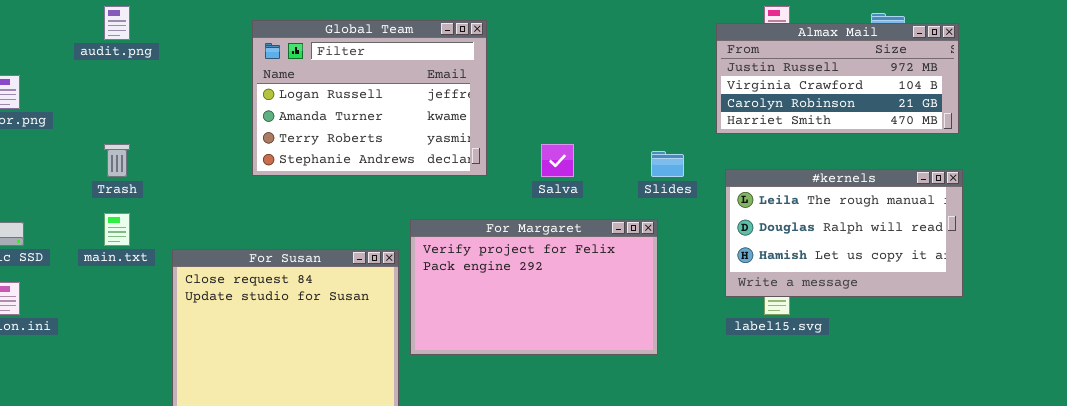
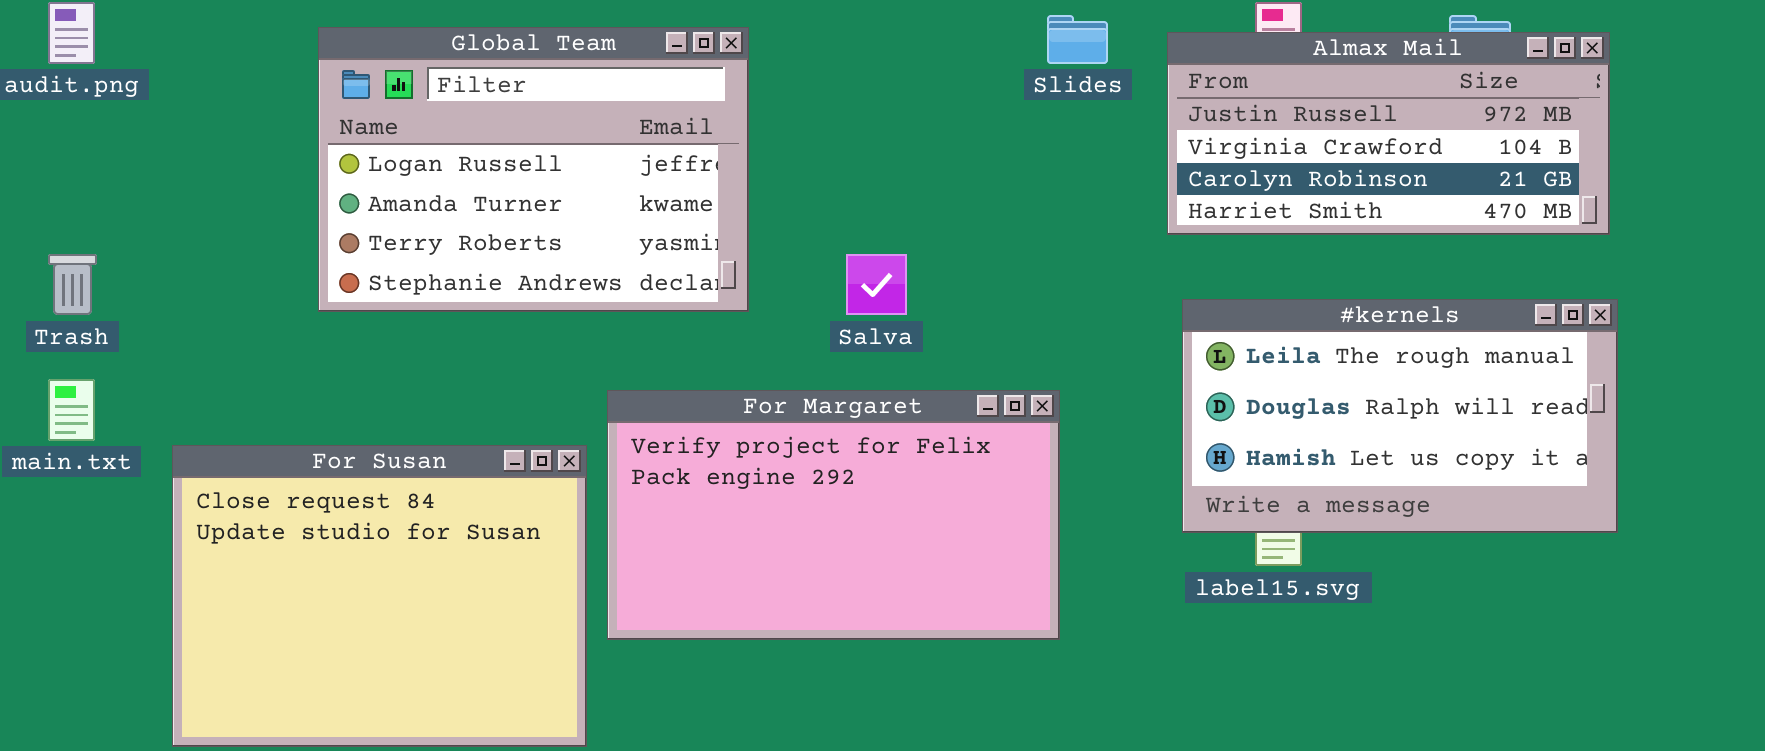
Slides: [651,151,684,177] -> [1047,15,1108,64], moved

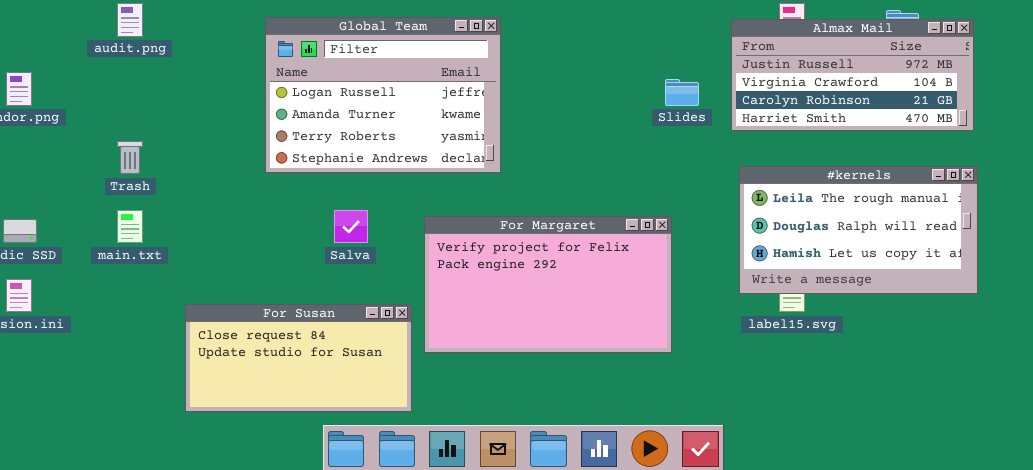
Slides: [1047,15,1108,64] -> [665,79,699,106], moved
Salva: [846,254,907,315] -> [334,210,368,243], moved
For Susan: [172,445,587,747] -> [185,304,412,412], resized

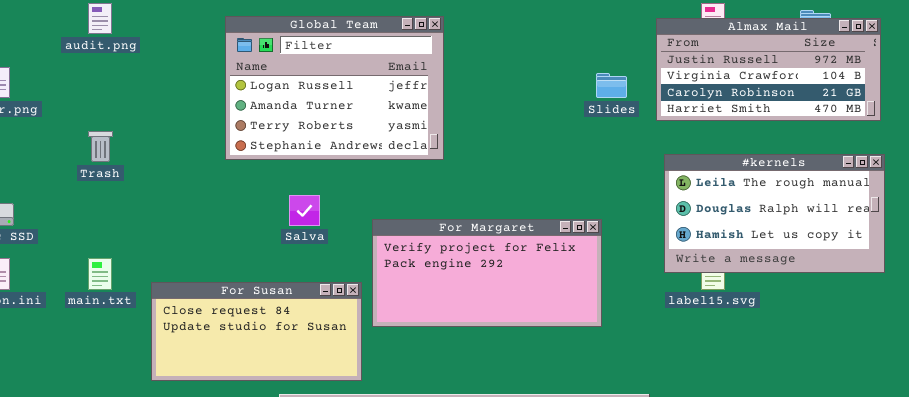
main.txt: [117,210,143,243] -> [88,258,112,290], moved
For Margaret: [424,216,672,353] -> [372,219,602,327], resized

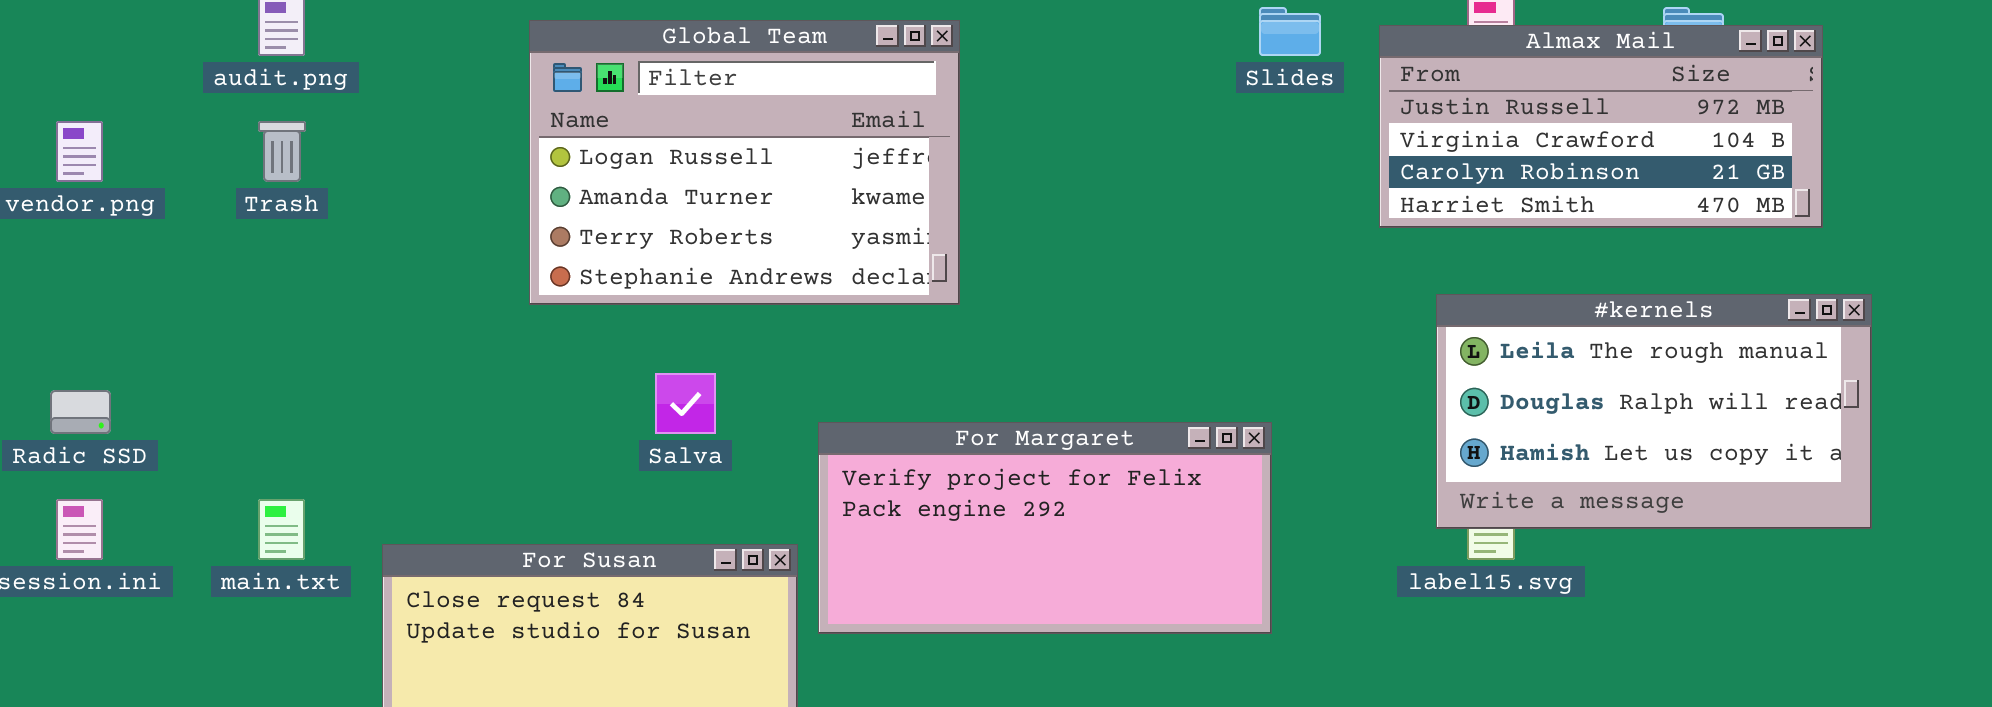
Slides: [596,73,627,98] -> [1259,7,1321,56], moved
Trash: [88,131,113,162] -> [258,121,306,182], moved
#kernels: [664,154,885,273] -> [1436,294,1872,529], moved

